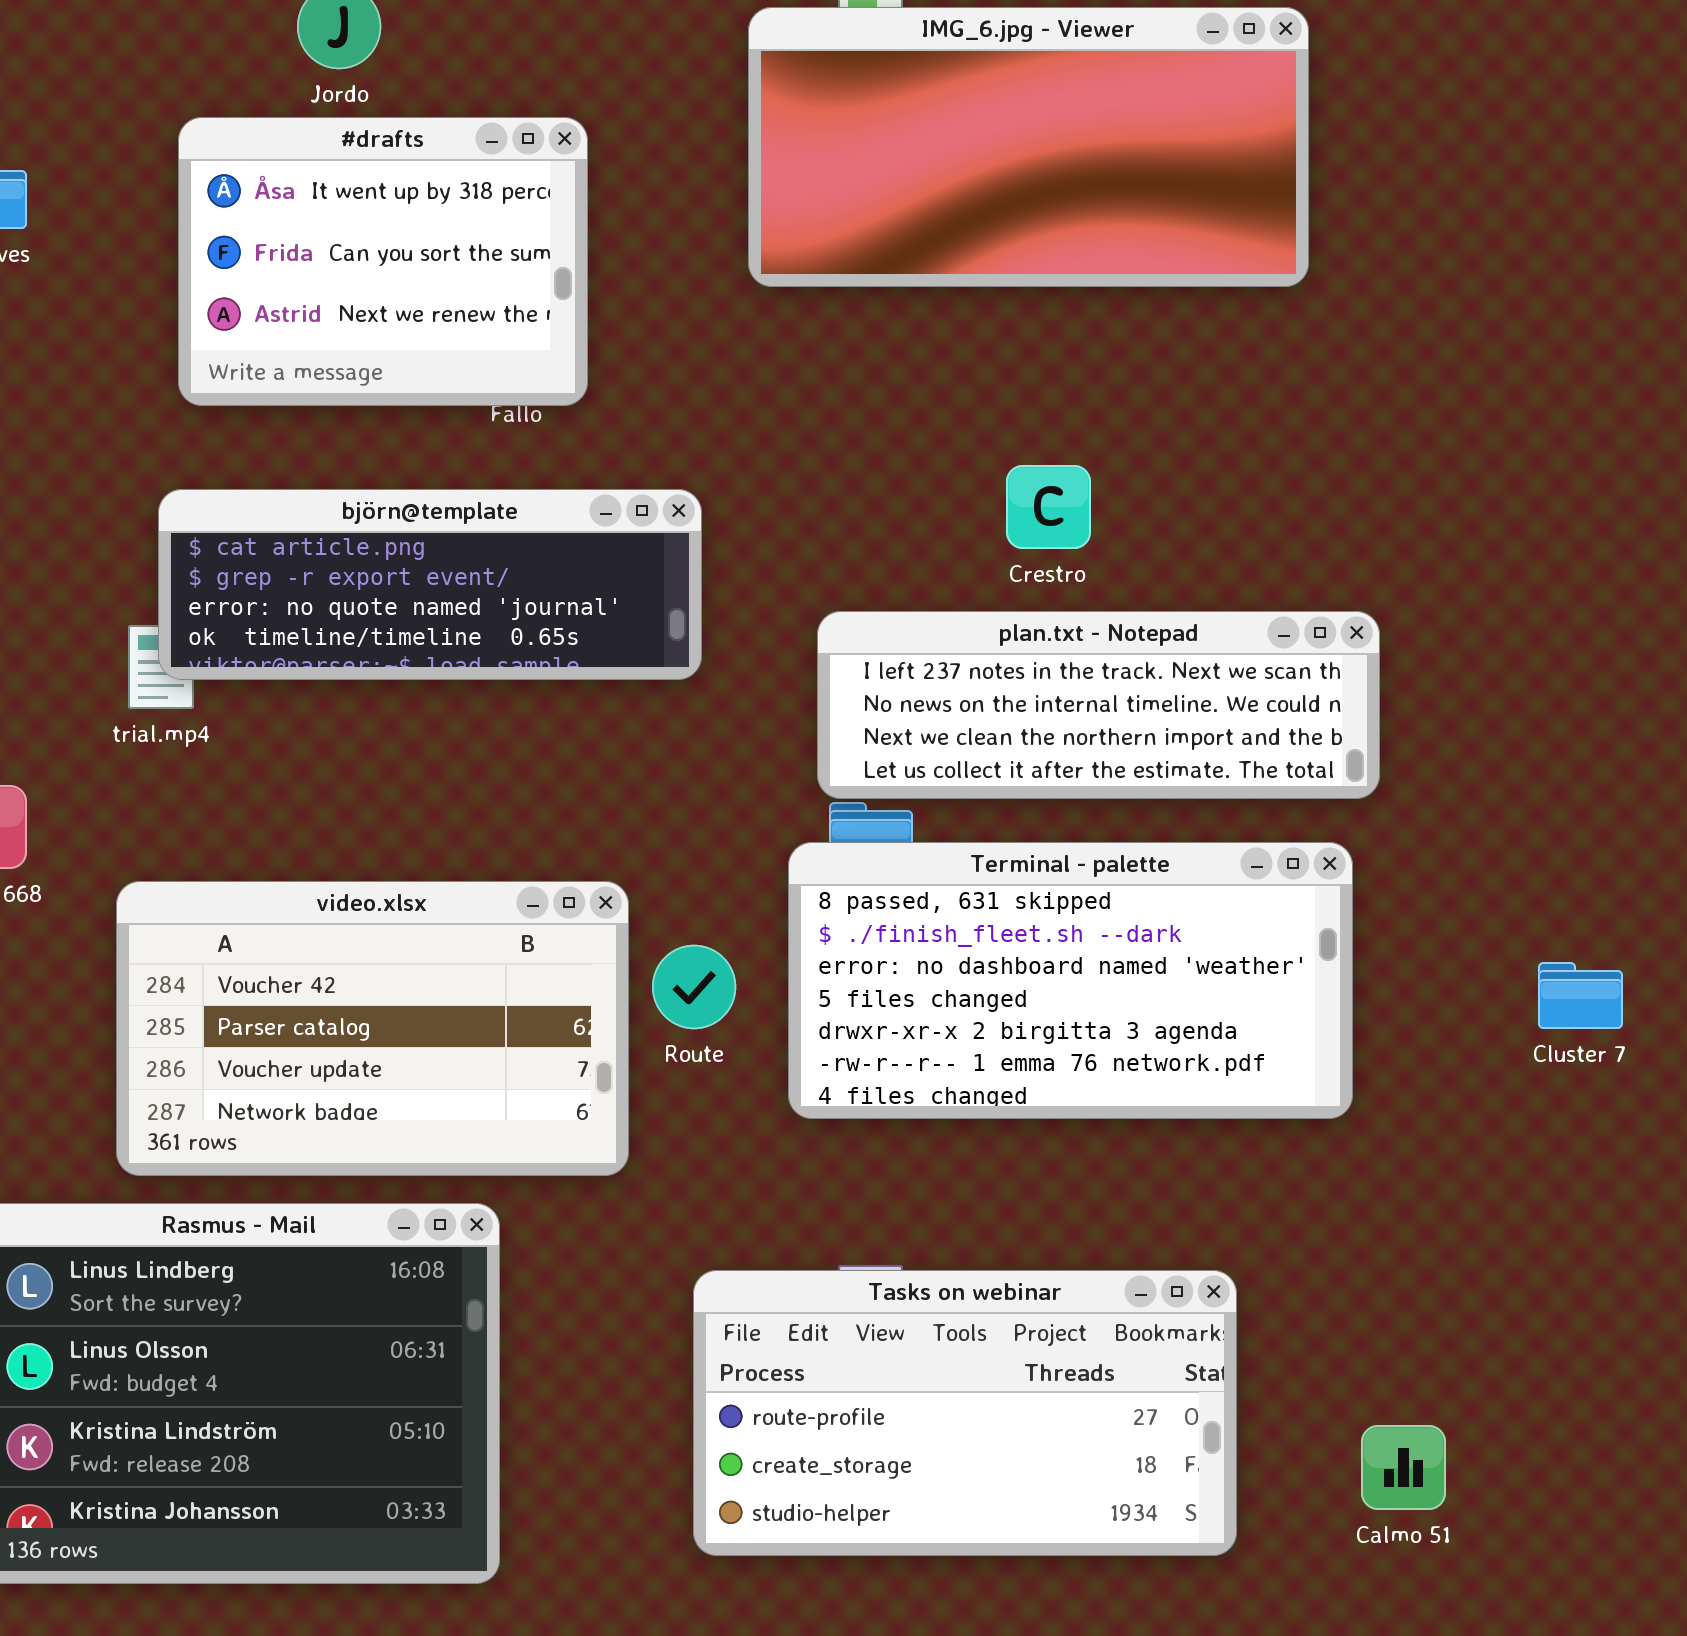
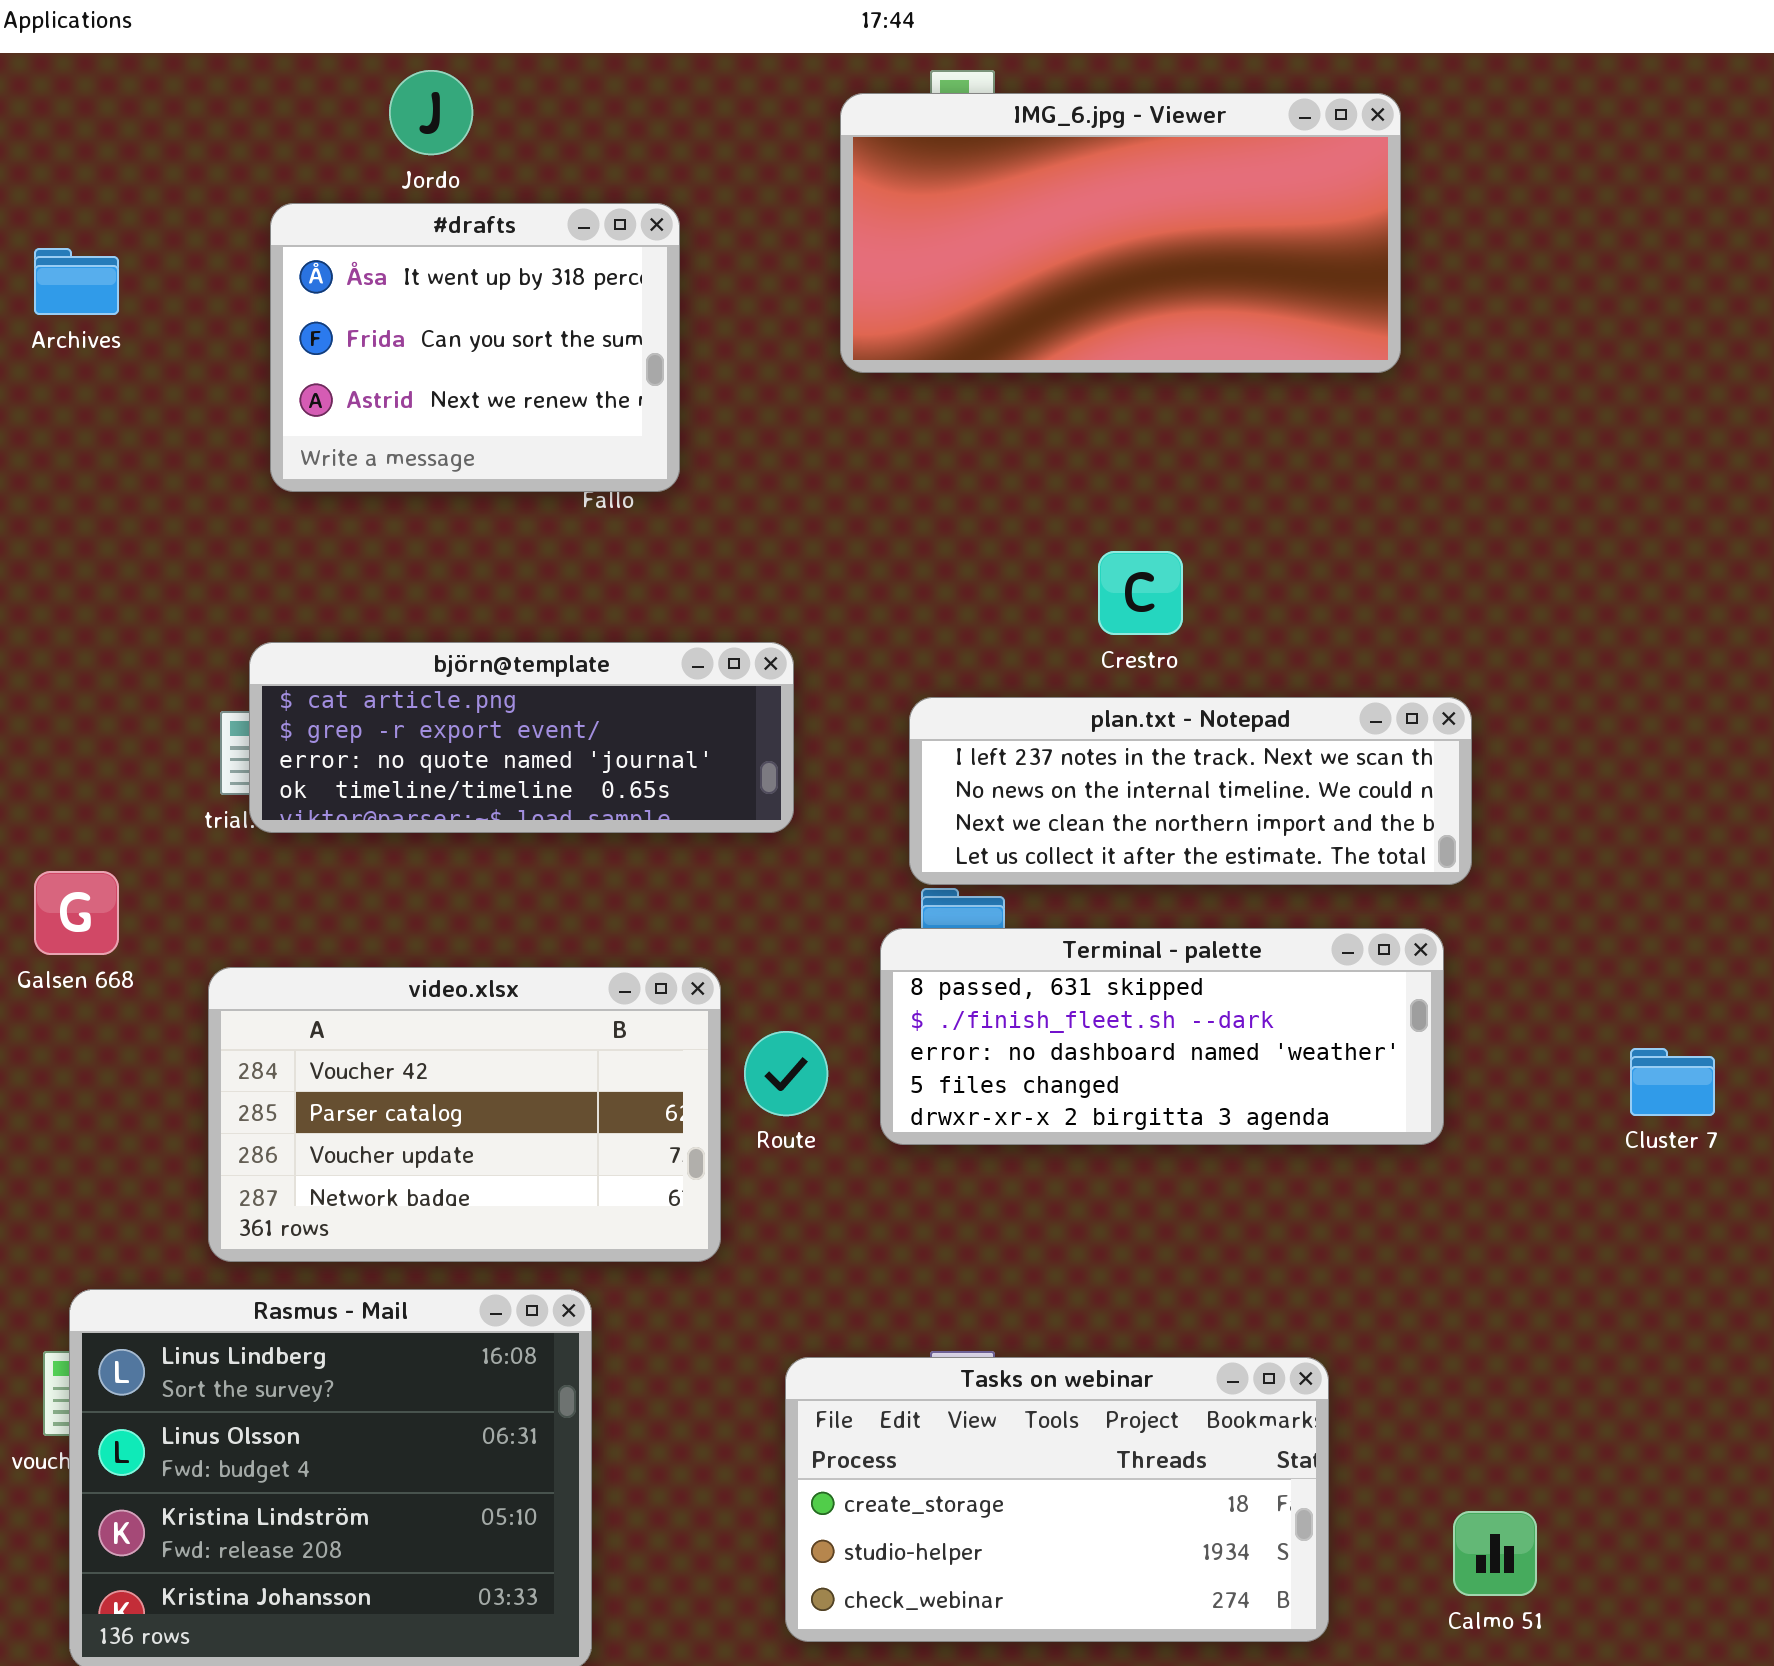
björn@template: [158,489,702,680] -> [249,642,794,833], moved
Terminal - palette: [788,842,1353,1119] -> [880,928,1444,1145], resized
Tasks on webinar: [693,1270,1237,1556] -> [785,1357,1329,1642], scrolled down 1 row

